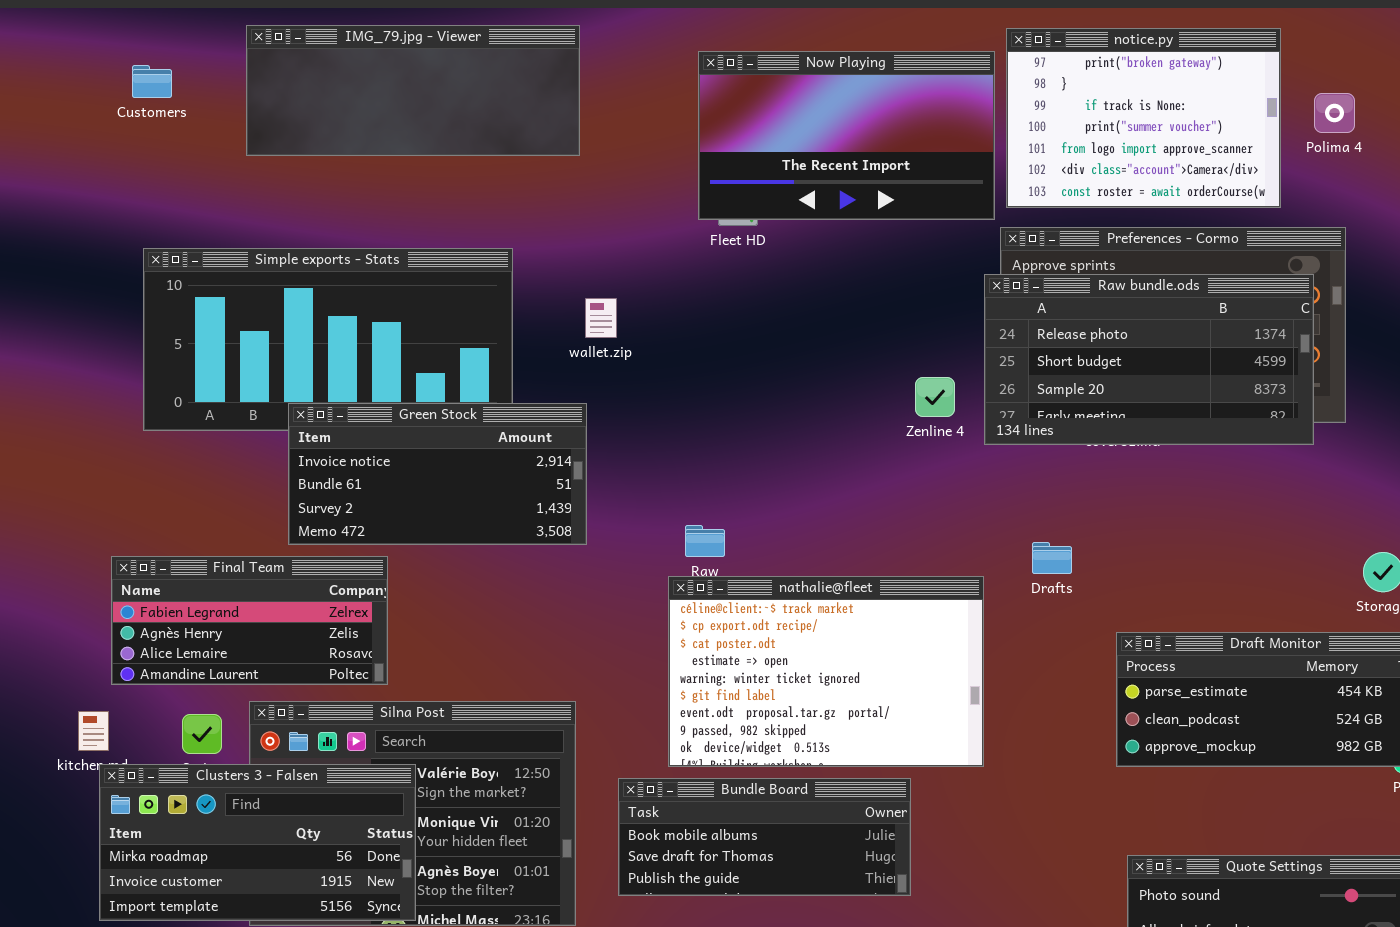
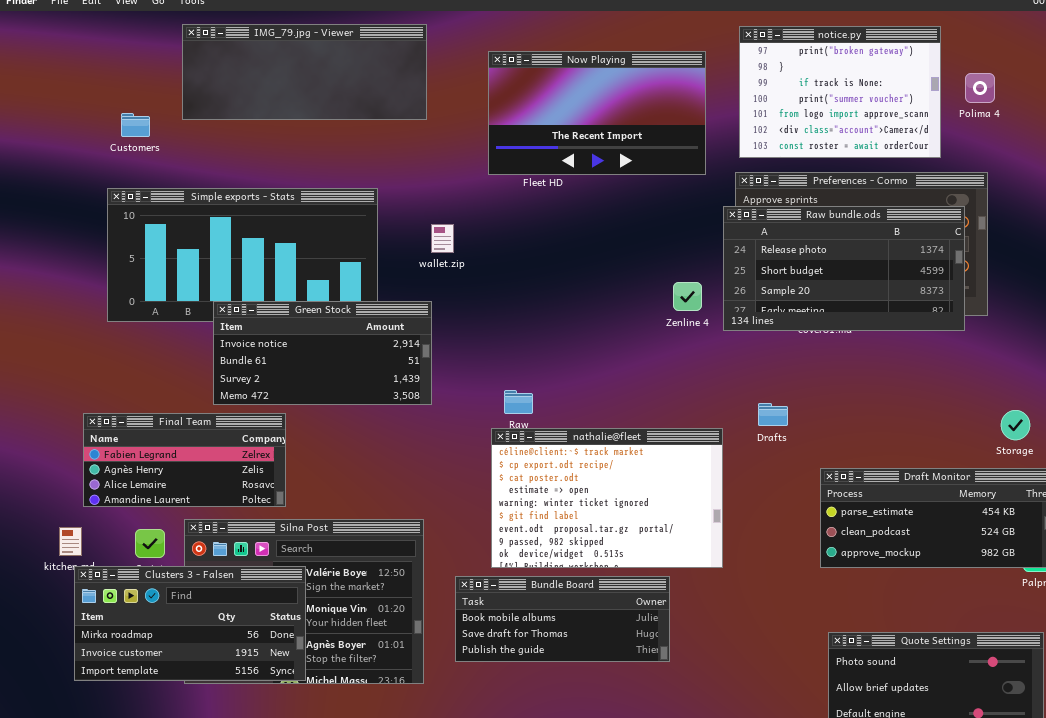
Now Playing: [698,51,995,220] -> [488,51,706,175], moved
Customers: [132,65,172,98] -> [121,113,150,137], moved

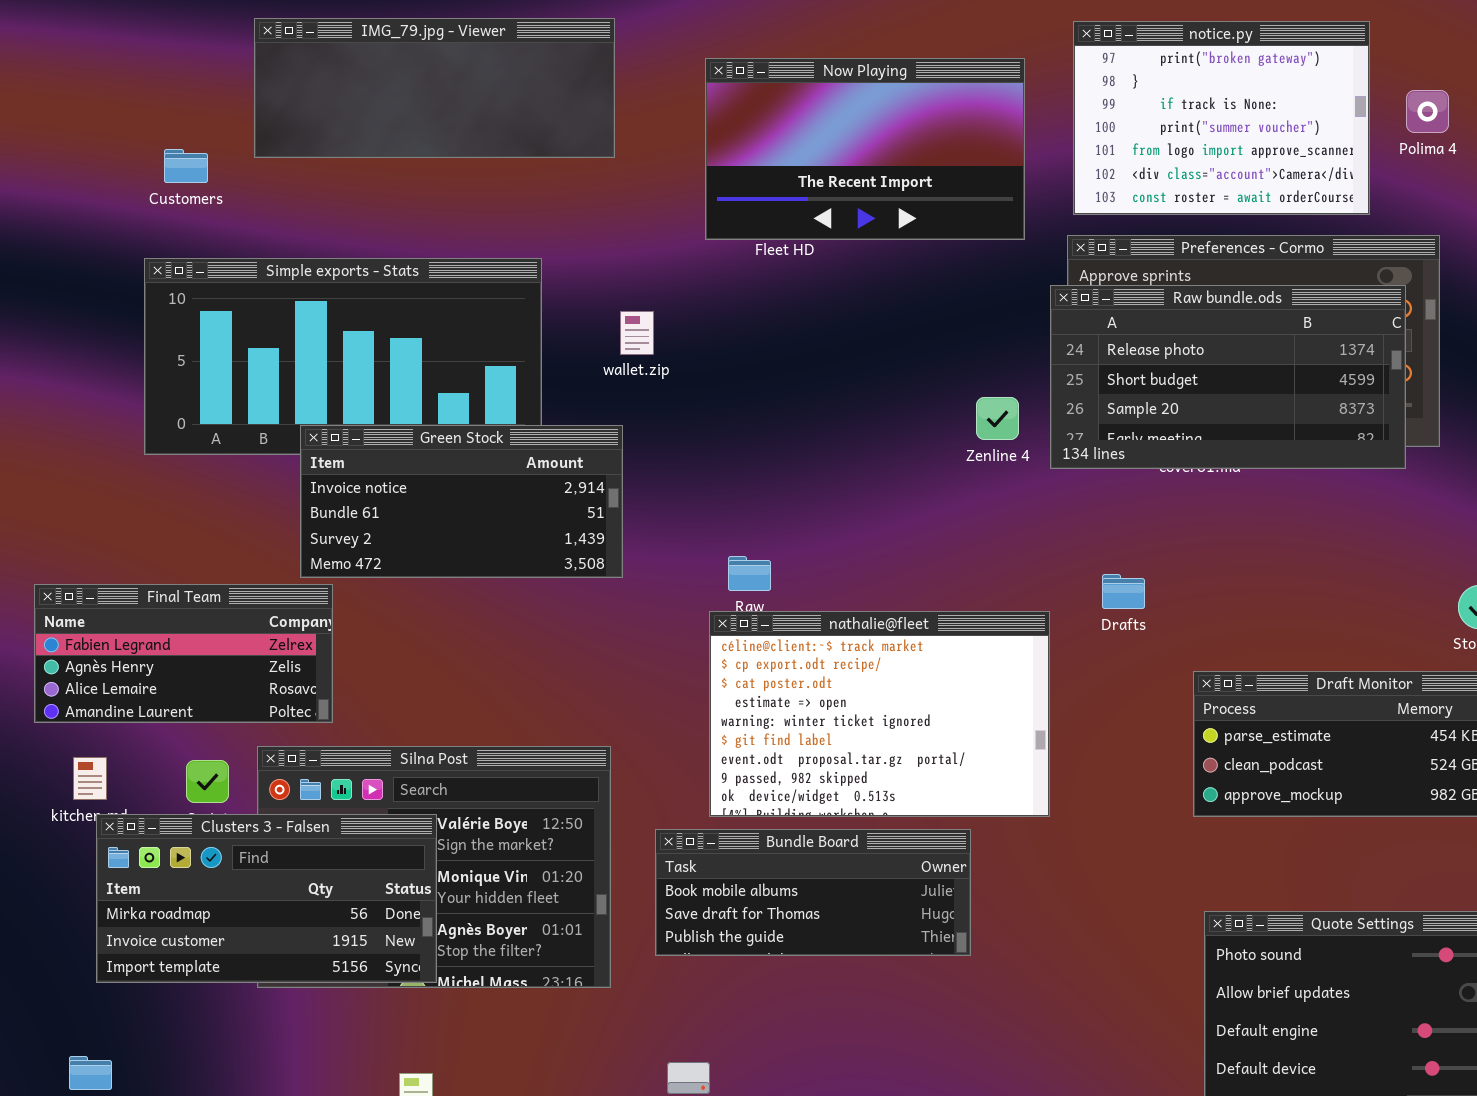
Final Team: [83,413,286,507] -> [34,584,333,723], moved

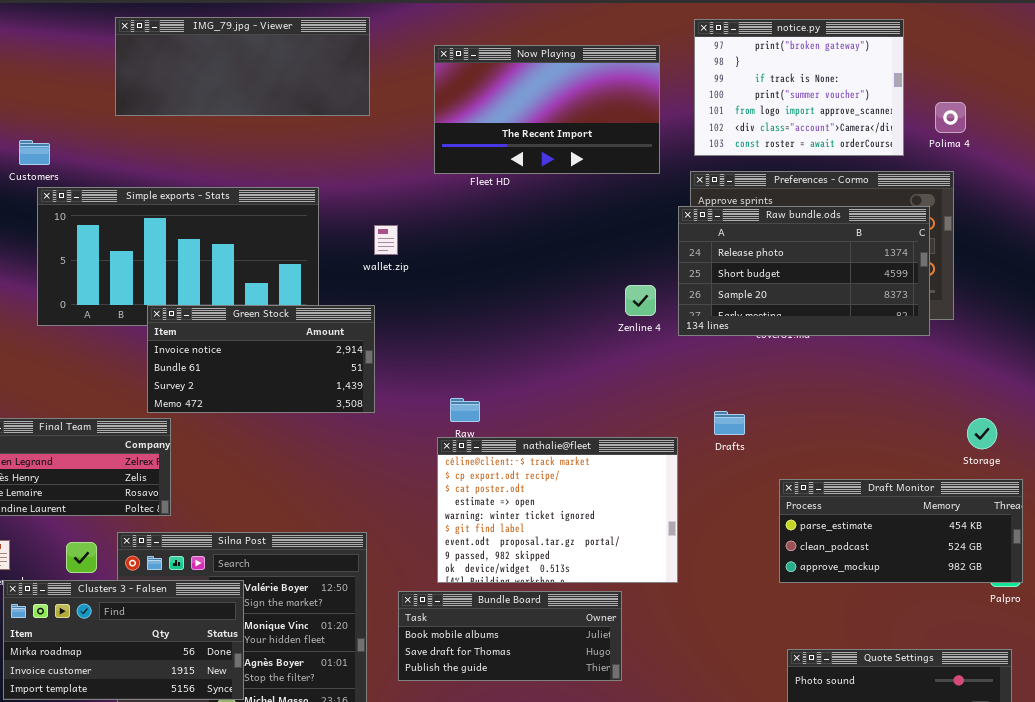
Polima 4: [1406,90,1449,133] -> [935,102,966,133], moved
Customers: [164,149,208,183] -> [19,140,50,165], moved

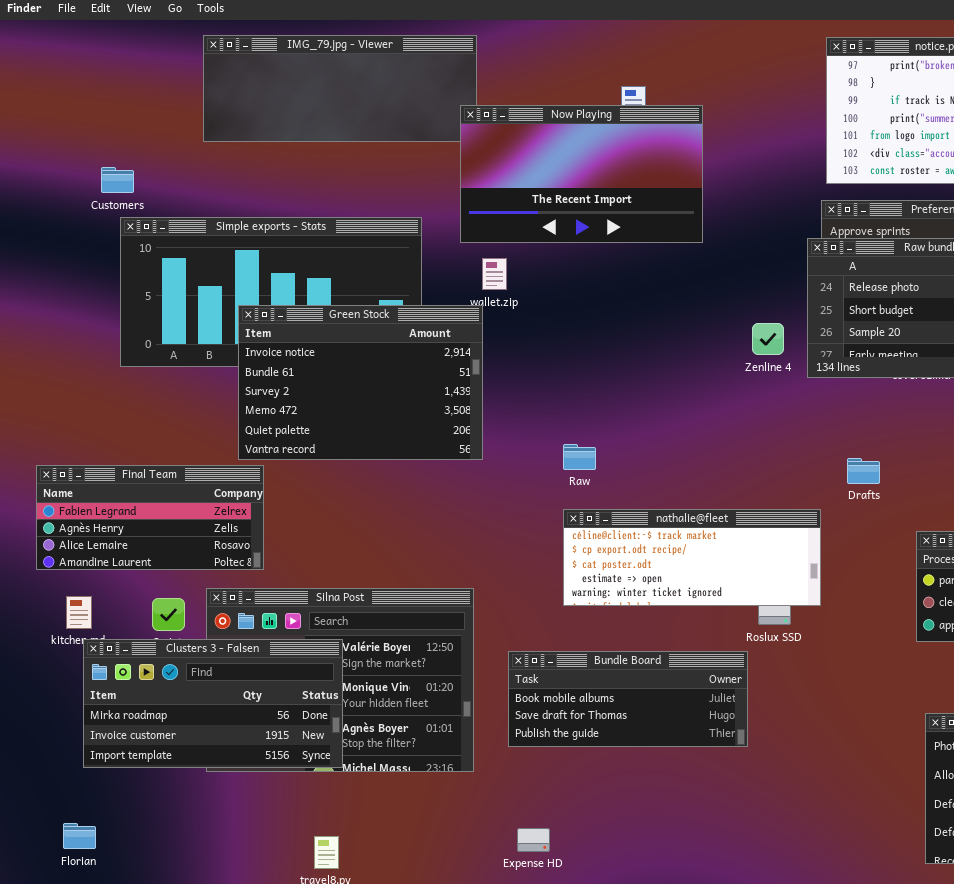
Now Playing: [434,45,660,174] -> [460,105,703,243], moved
Green Stock: [147,305,375,413] -> [238,305,483,460], resized
nathalie@fleet: [437,437,678,583] -> [563,509,821,606], moved, resized

